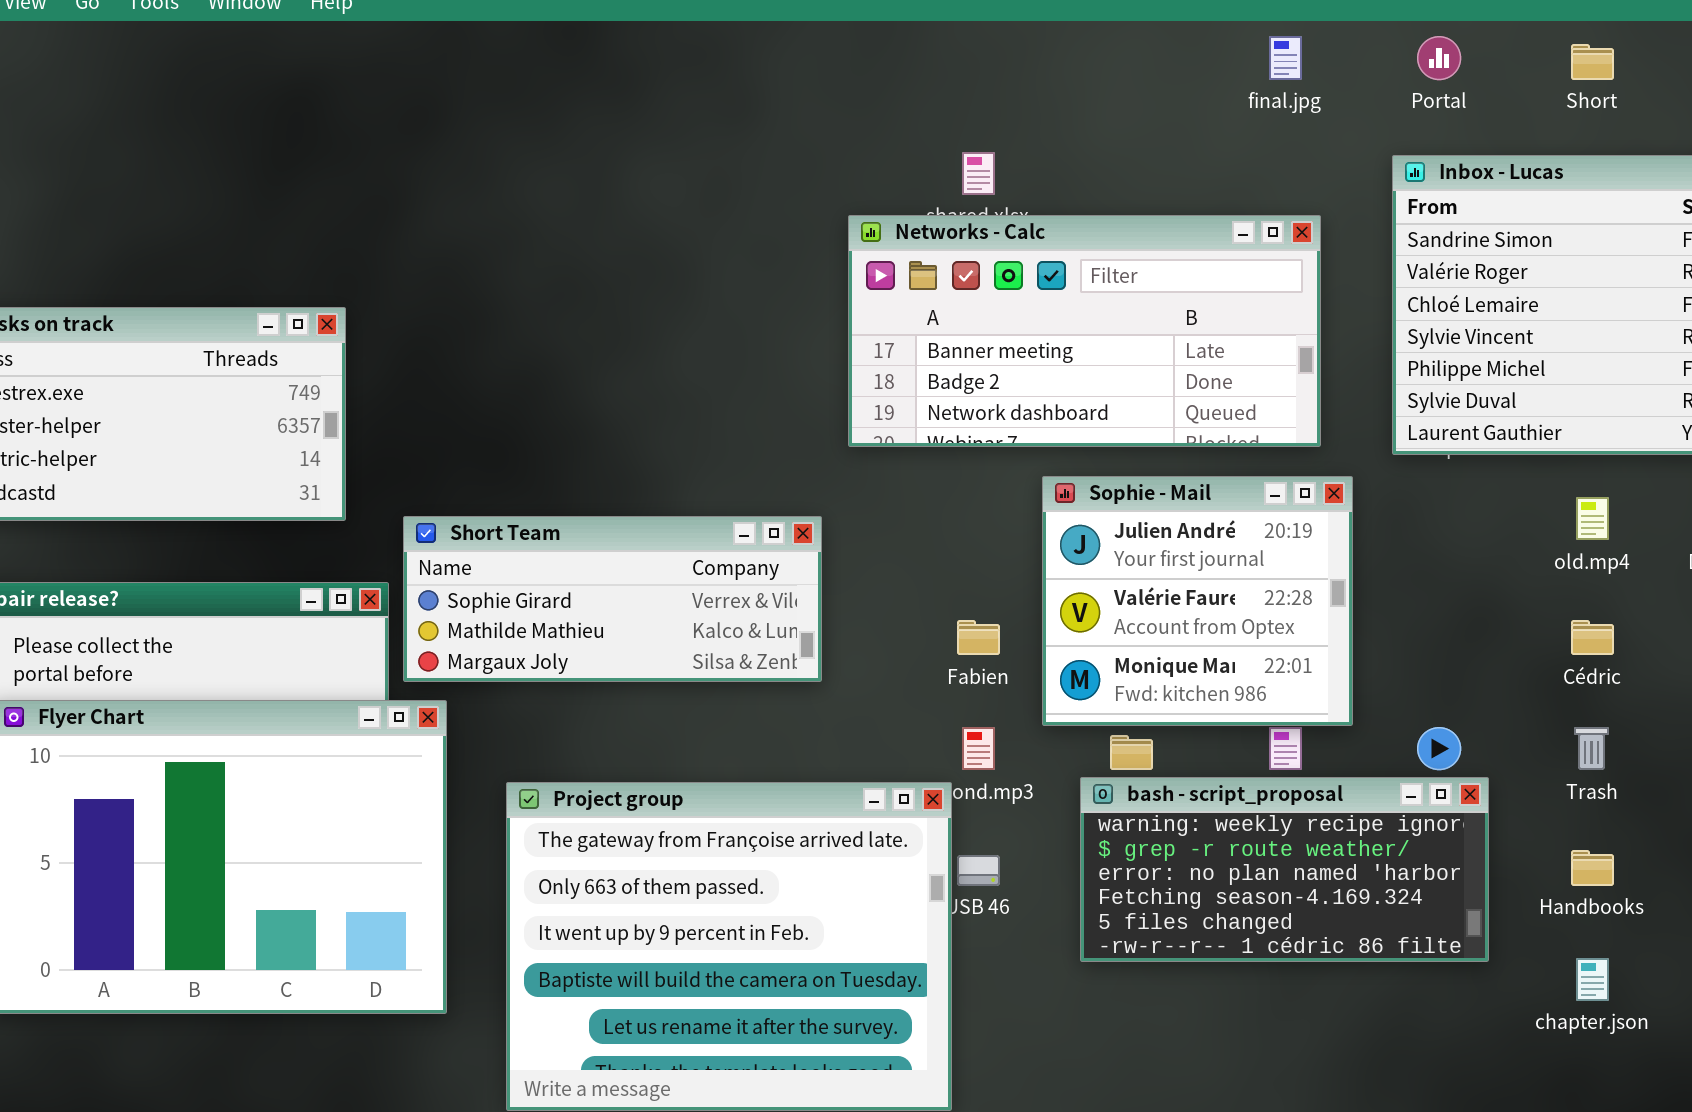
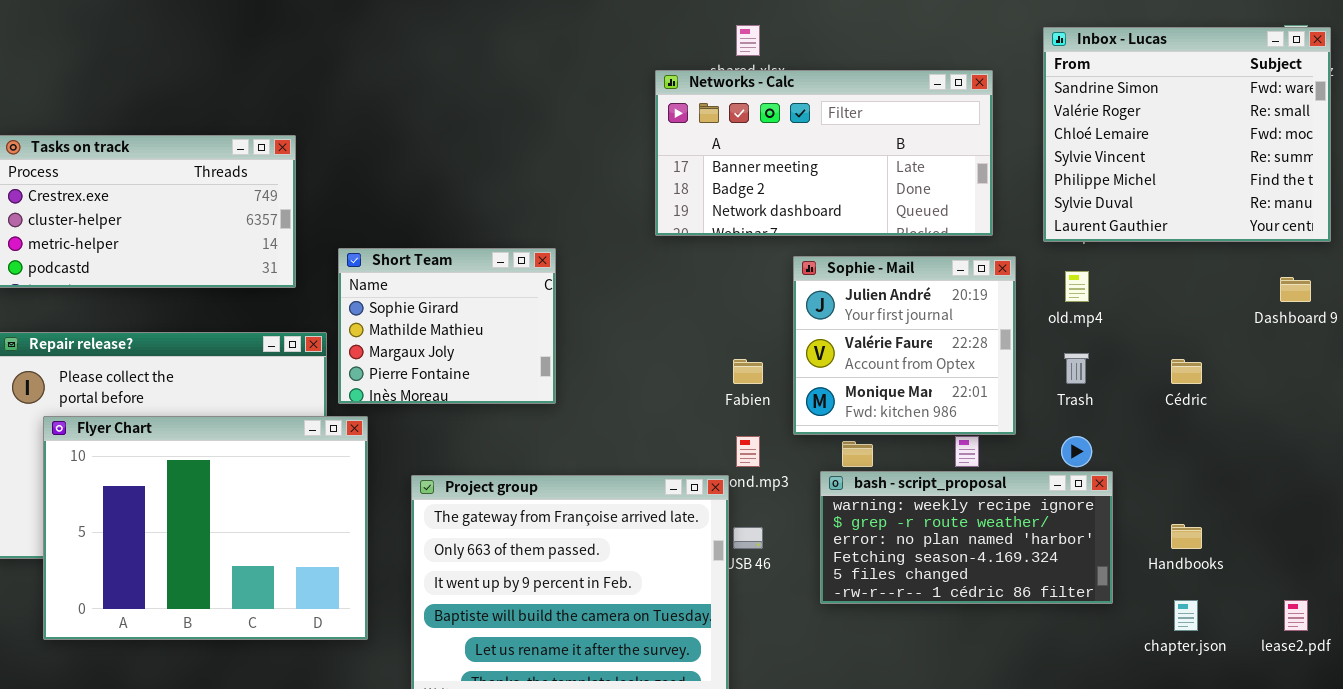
old.mp4: [1576,497,1609,540] -> [1065,271,1089,302], moved
Short Team: [403,516,822,682] -> [338,248,556,404], resized
Trash: [1574,727,1609,770] -> [1064,353,1089,384], moved

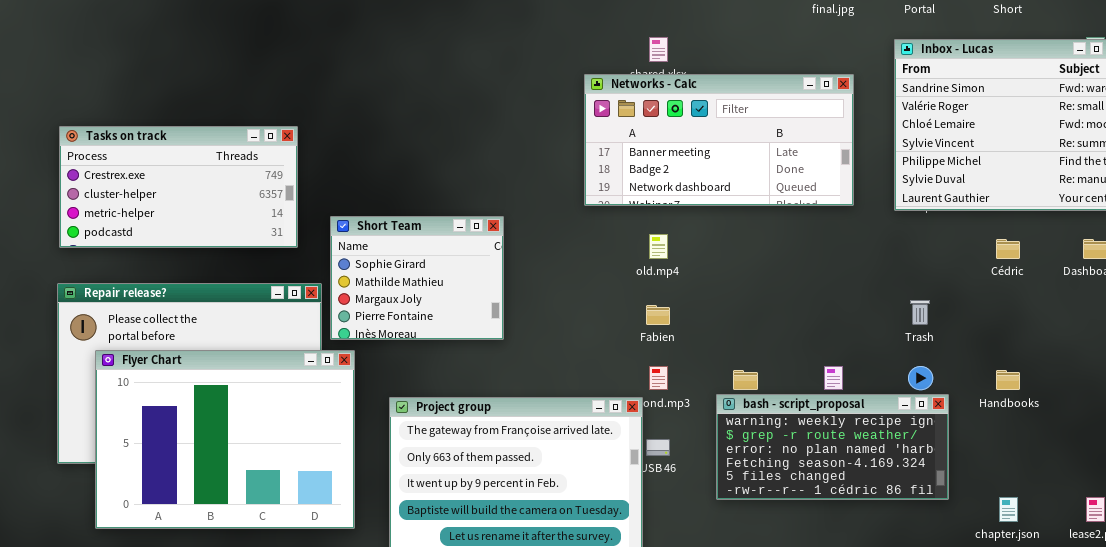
Sophie - Mail: [793,256,1016,435] -> none, closed
old.mp4: [1065,271,1089,302] -> [649,234,668,259], moved
Cédric: [1171,359,1202,384] -> [996,239,1020,259], moved
Handbooks: [1171,524,1202,549] -> [996,370,1020,390], moved

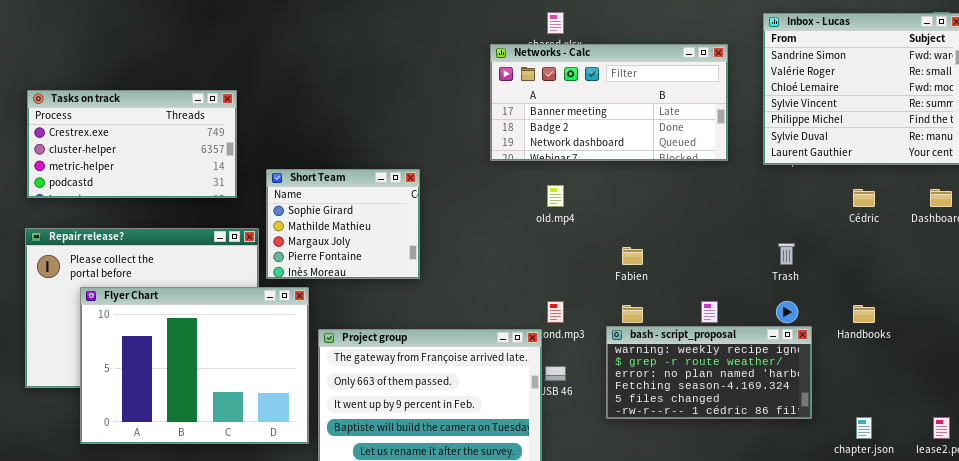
Fabien: [646,305,670,325] -> [622,247,643,265], moved
Flyer Chart: [95,350,355,529] -> [80,287,309,444], moved

